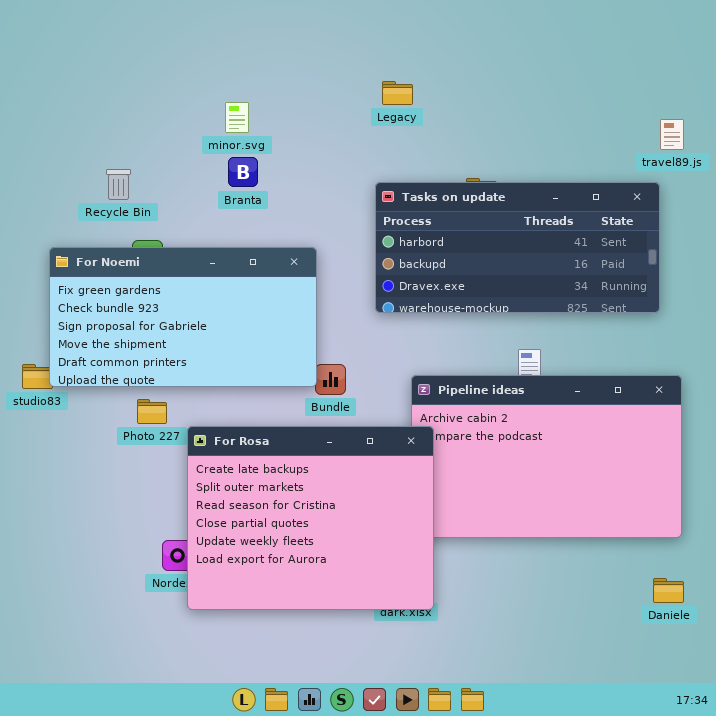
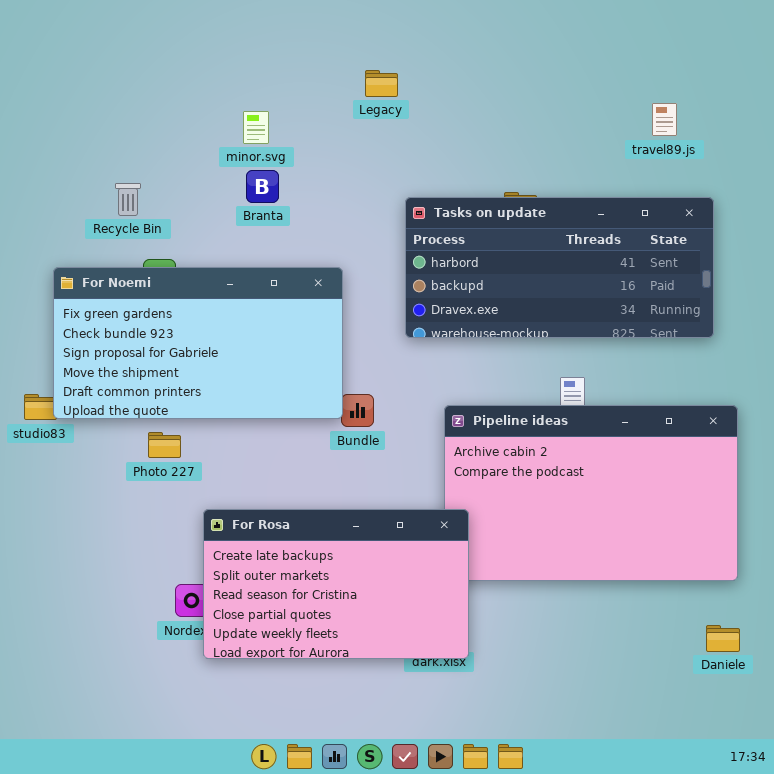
Legacy: [382,81,413,105] -> [365,70,398,97], moved
travel89.js: [660,119,684,150] -> [652,103,677,136], moved
For Rosa: [187,426,434,610] -> [203,509,469,659], resized

